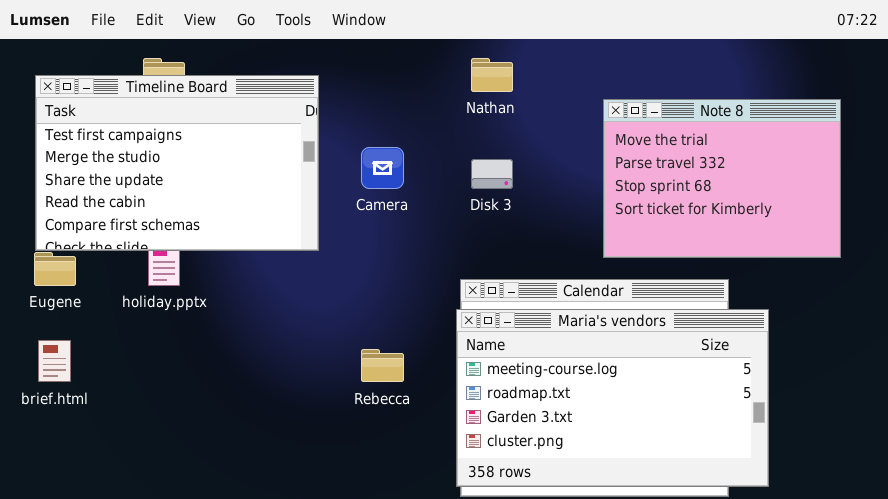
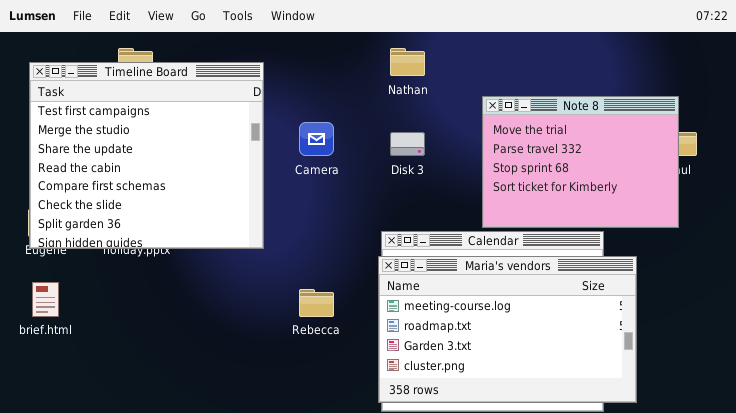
Timeline Board: [35,75,319,251] -> [29,62,264,249], resized
Note 8: [603,99,841,258] -> [482,96,679,228], moved

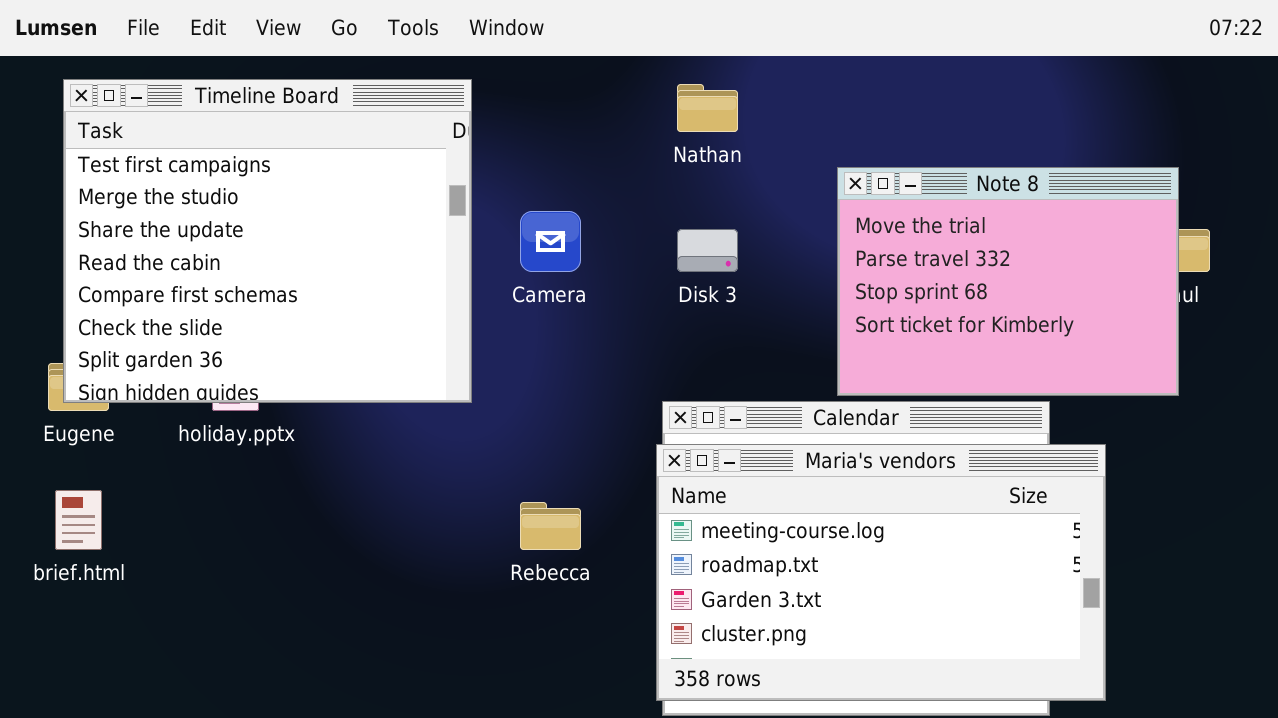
Timeline Board: [29,62,264,249] -> [63,79,472,403], moved

